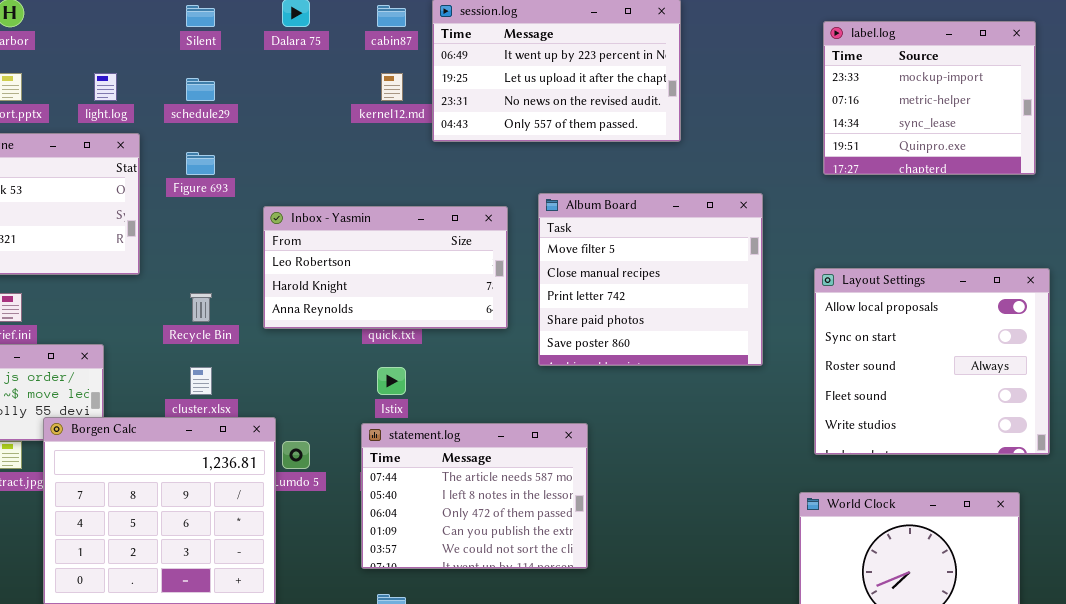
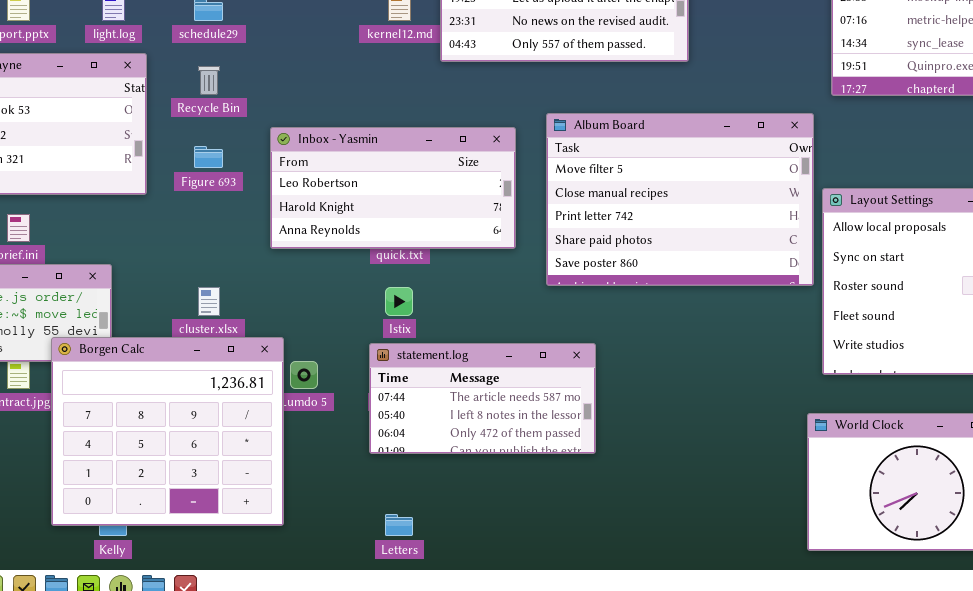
Figure 693: [186,152,215,175] -> [194,146,223,168], moved
Album Board: [538,193,763,366] -> [546,113,814,286], resized
Recycle Bin: [190,293,212,322] -> [198,66,220,95], moved
statement.log: [361,423,588,569] -> [369,343,596,454], resized

